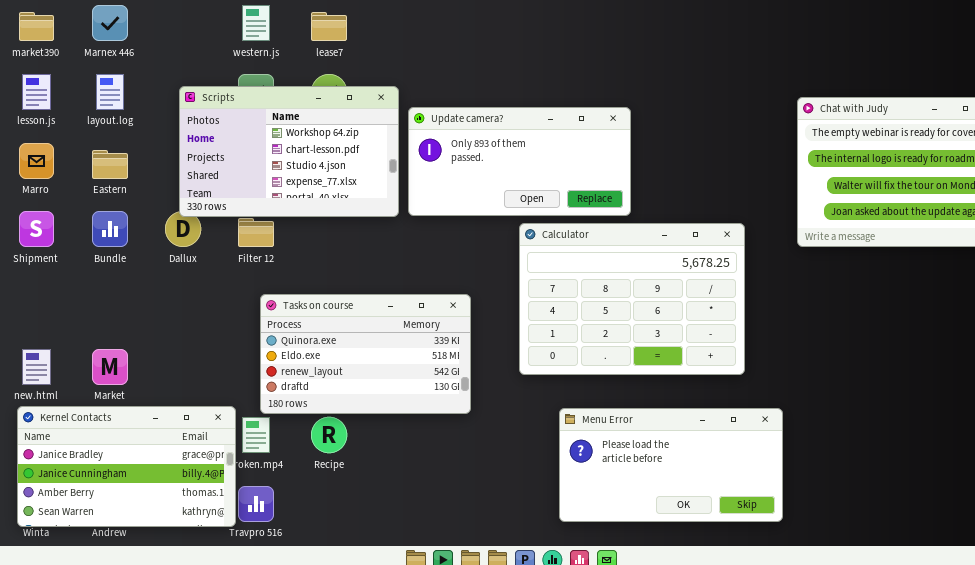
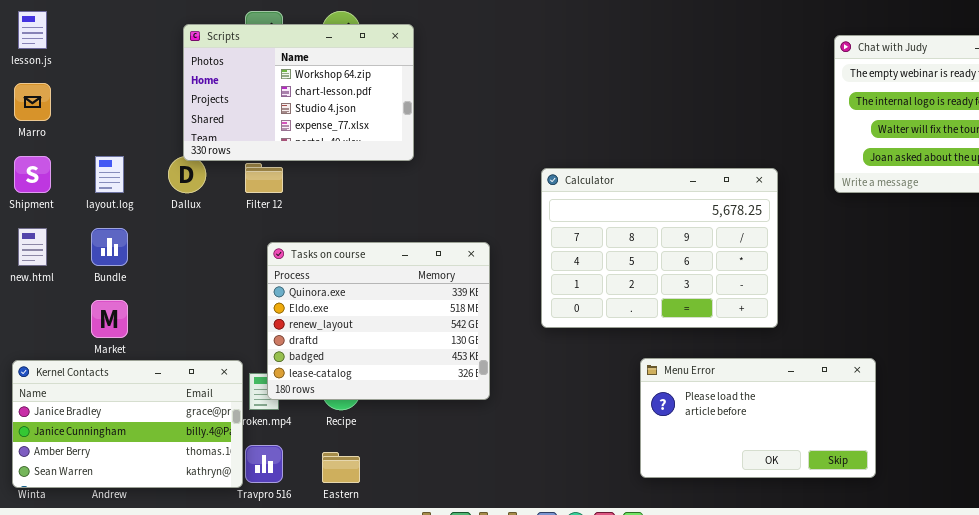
layout.log: [96,74,124,110] -> [95,156,124,193], moved
Update camera?: [408,107,631,216] -> none, closed
Eastern: [92,150,128,179] -> [322,452,360,483], moved
Bundle: [92,211,128,247] -> [91,228,128,266], moved
Tasks on course: [260,294,471,414] -> [267,242,490,400], resized
new.html: [22,349,51,385] -> [18,228,47,266], moved
Menu Error: [559,408,783,522] -> [640,358,876,478], moved

